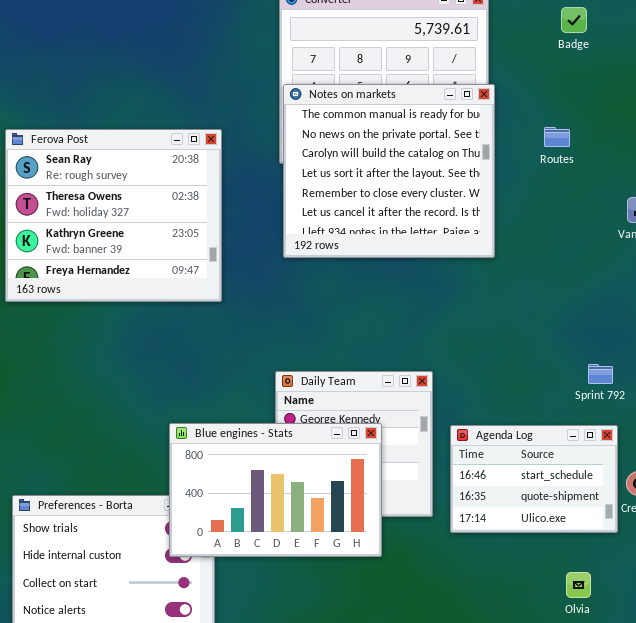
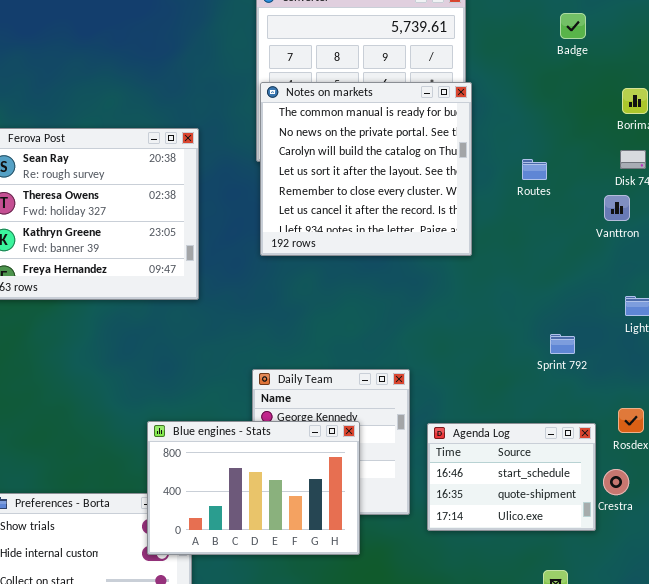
Badge: [561,7,587,33] -> [560,13,586,39], moved
Routes: [544,127,570,147] -> [522,159,547,180], moved
Sprint 792: [588,364,613,384] -> [550,334,575,354], moved

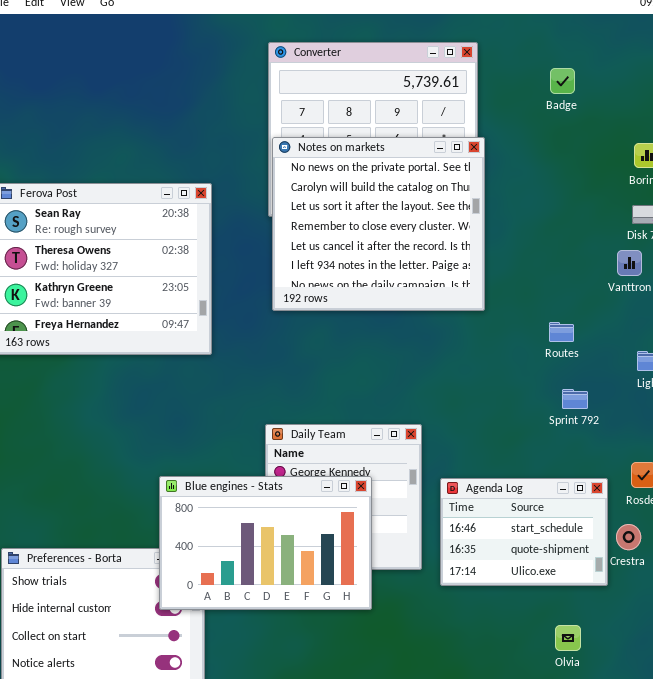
Badge: [560,13,586,39] -> [550,68,575,94], moved
Notes on markets: [260,82,472,256] -> [272,137,485,311], scrolled down 1 row
Routes: [522,159,547,180] -> [549,322,574,342], moved

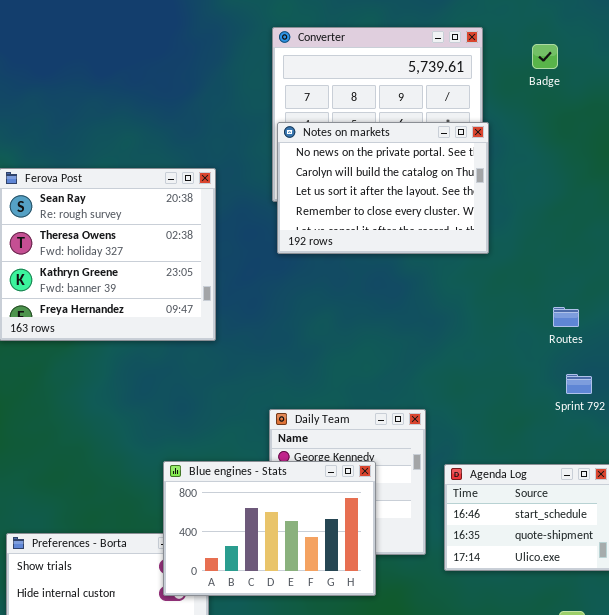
Badge: [550,68,575,94] -> [532,44,558,69], moved
Notes on markets: [272,137,485,311] -> [277,122,489,254], resized

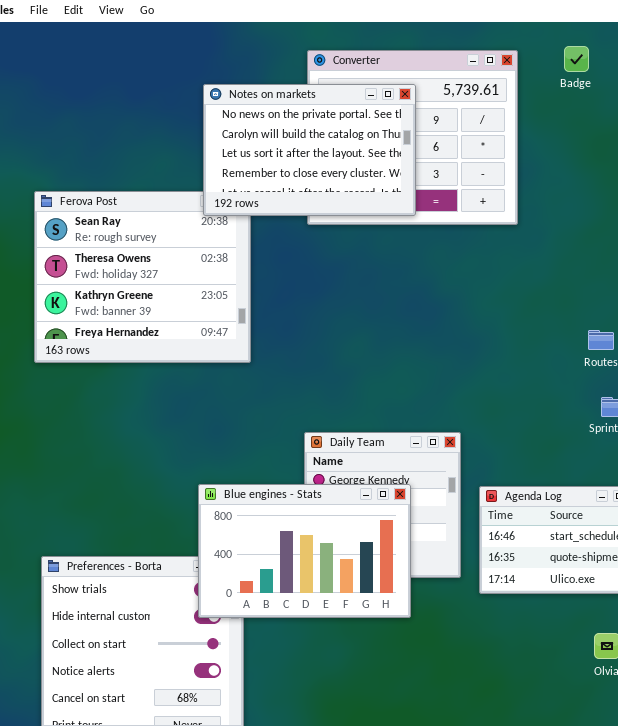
Badge: [532,44,558,69] -> [564,46,589,72], moved
Notes on markets: [277,122,489,254] -> [203,84,416,216], moved

